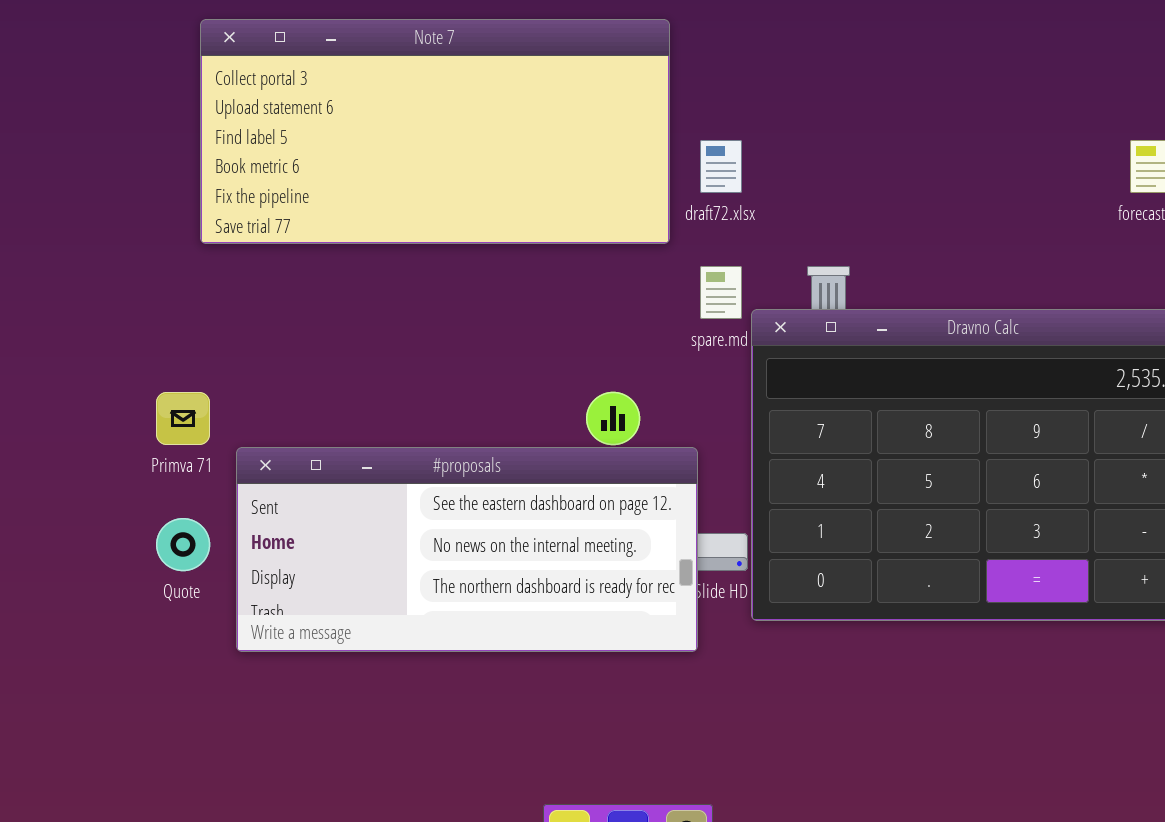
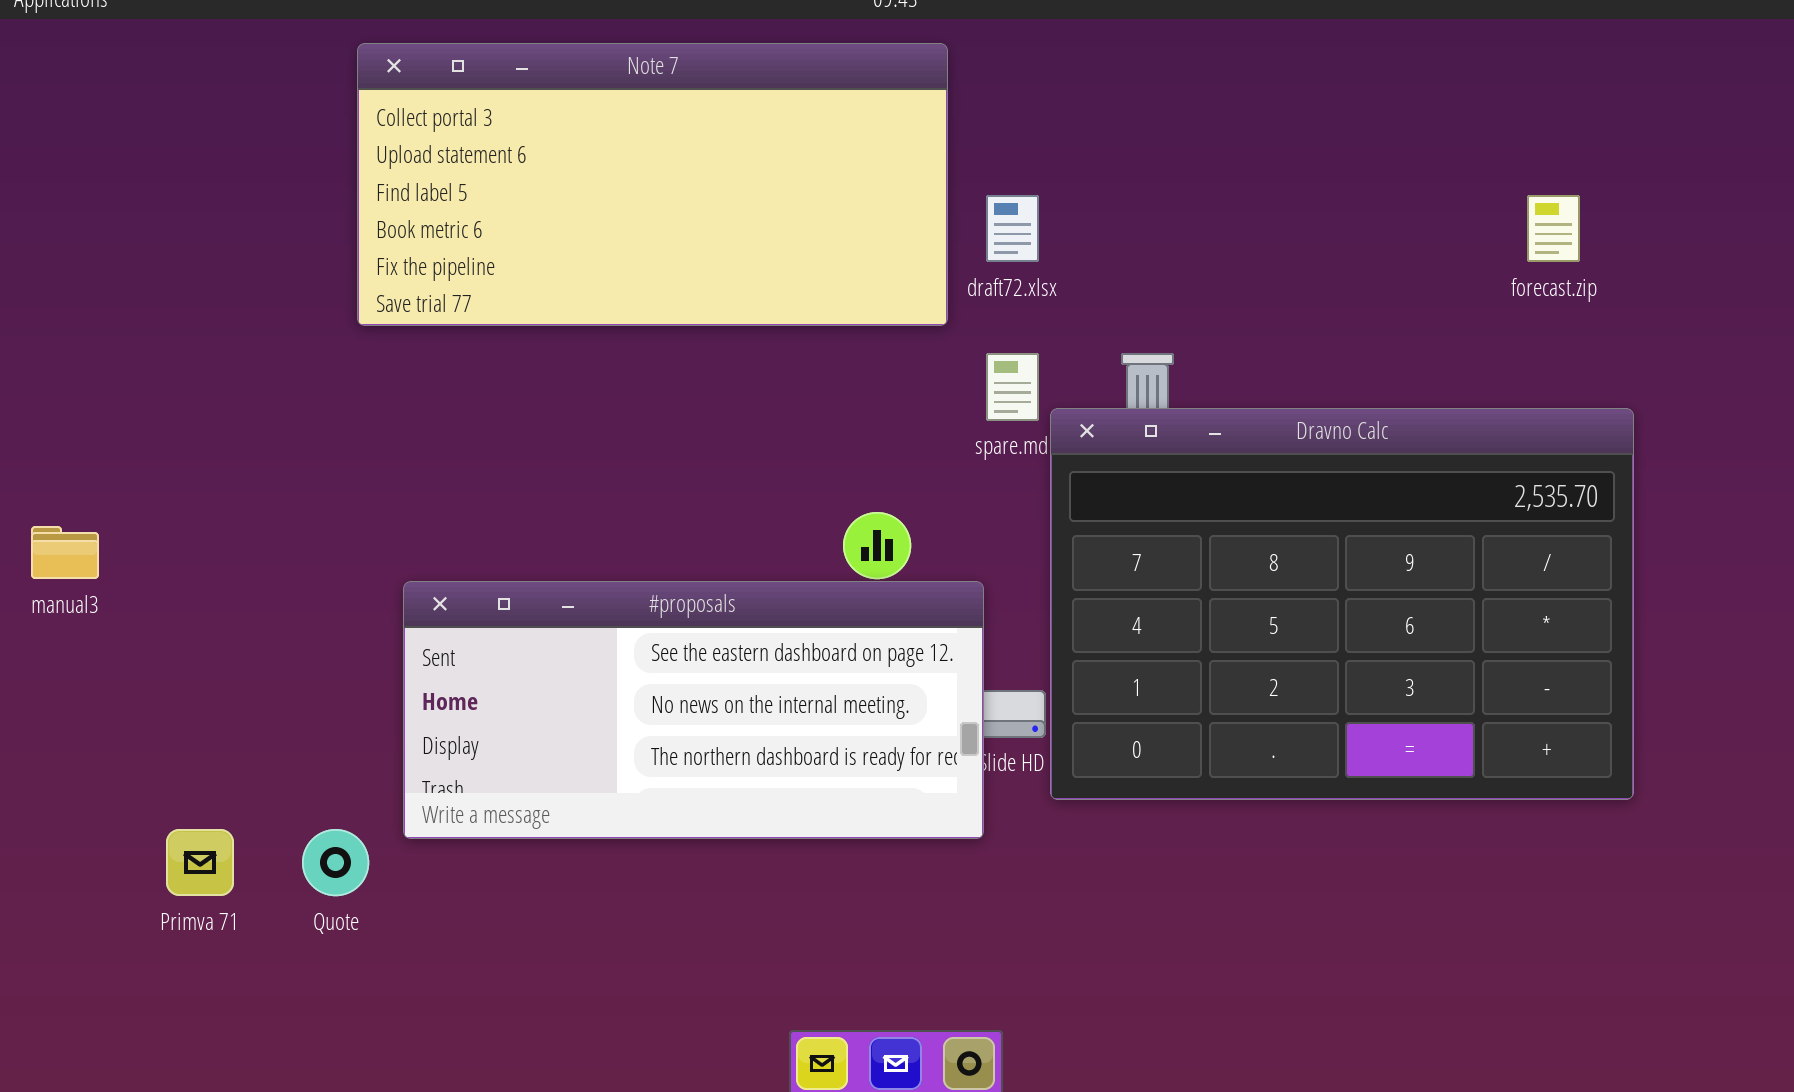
Primva 71: [156,392,210,445] -> [166,829,234,896], moved
Quote: [156,518,210,571] -> [302,829,369,896], moved

